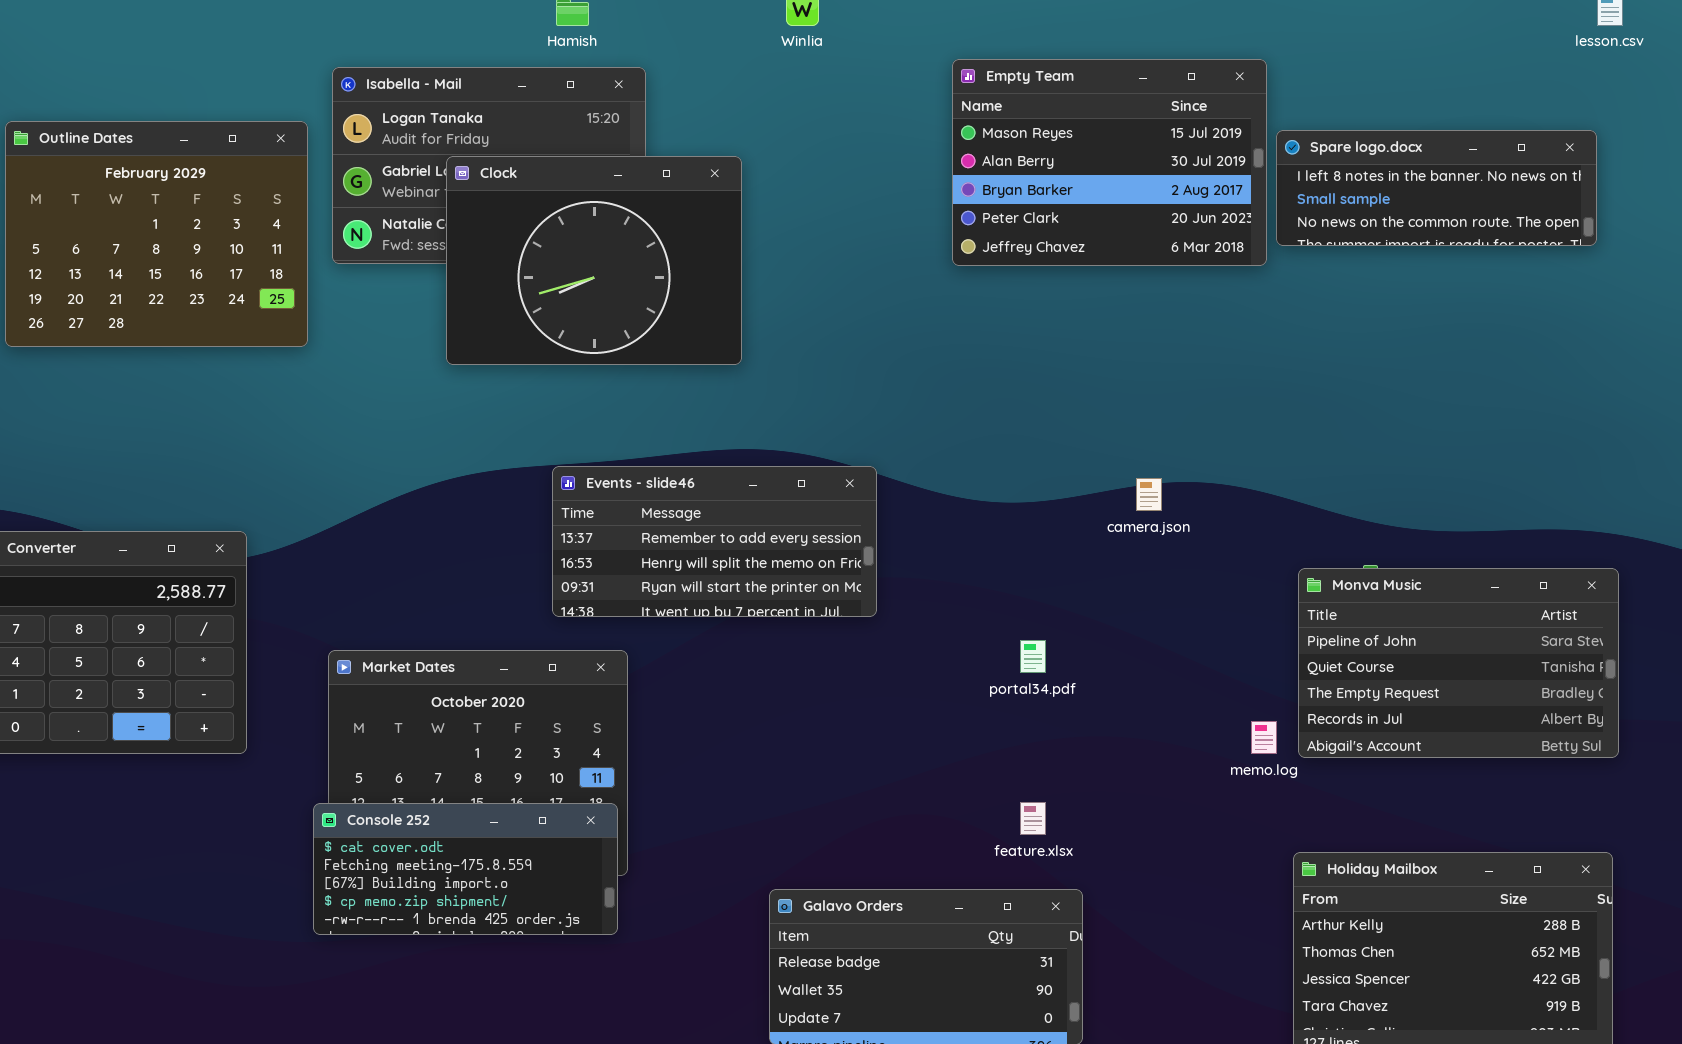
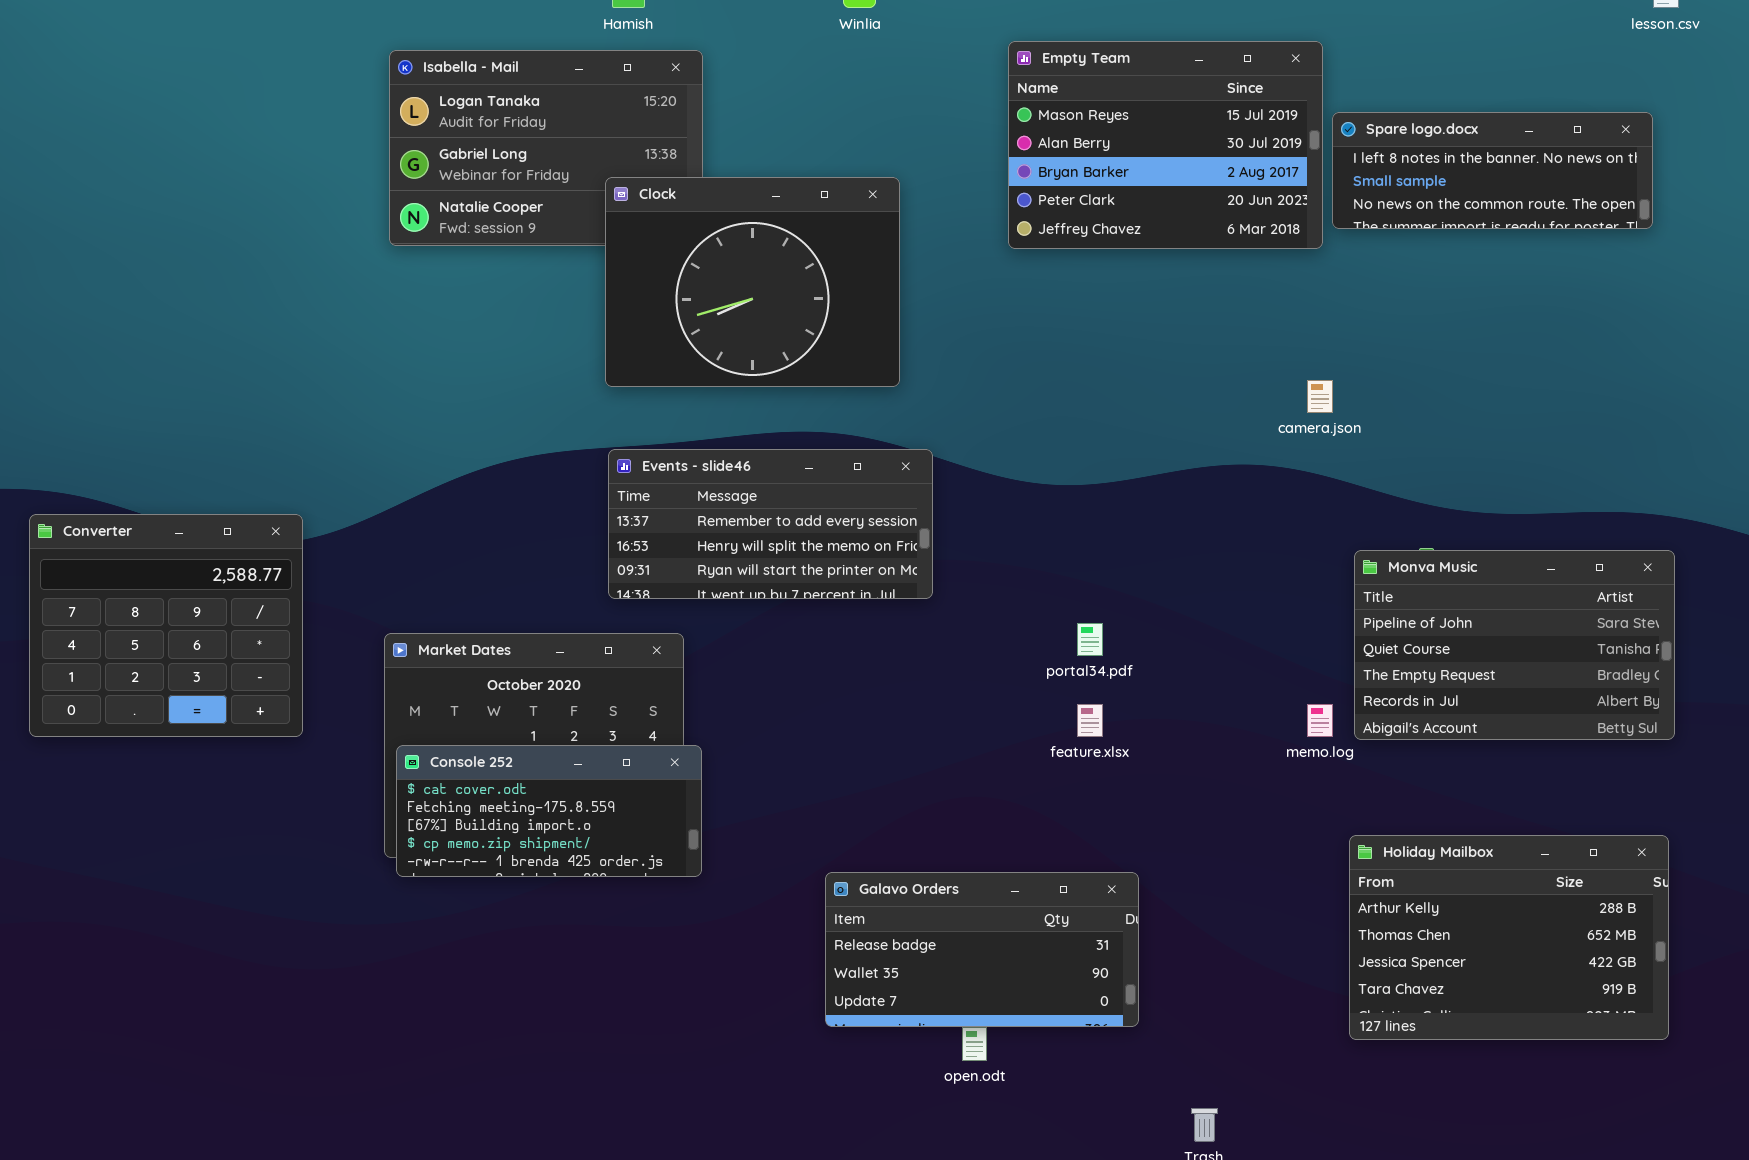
Outline Dates: [5,121,308,347] -> none, closed
Clock: [446,156,742,365] -> [605,177,900,387], moved
camera.json: [1136,478,1162,511] -> [1307,380,1333,413], moved
feature.xlsx: [1020,802,1046,835] -> [1077,704,1103,737], moved
Console 252: [313,803,618,935] -> [396,745,702,877], moved

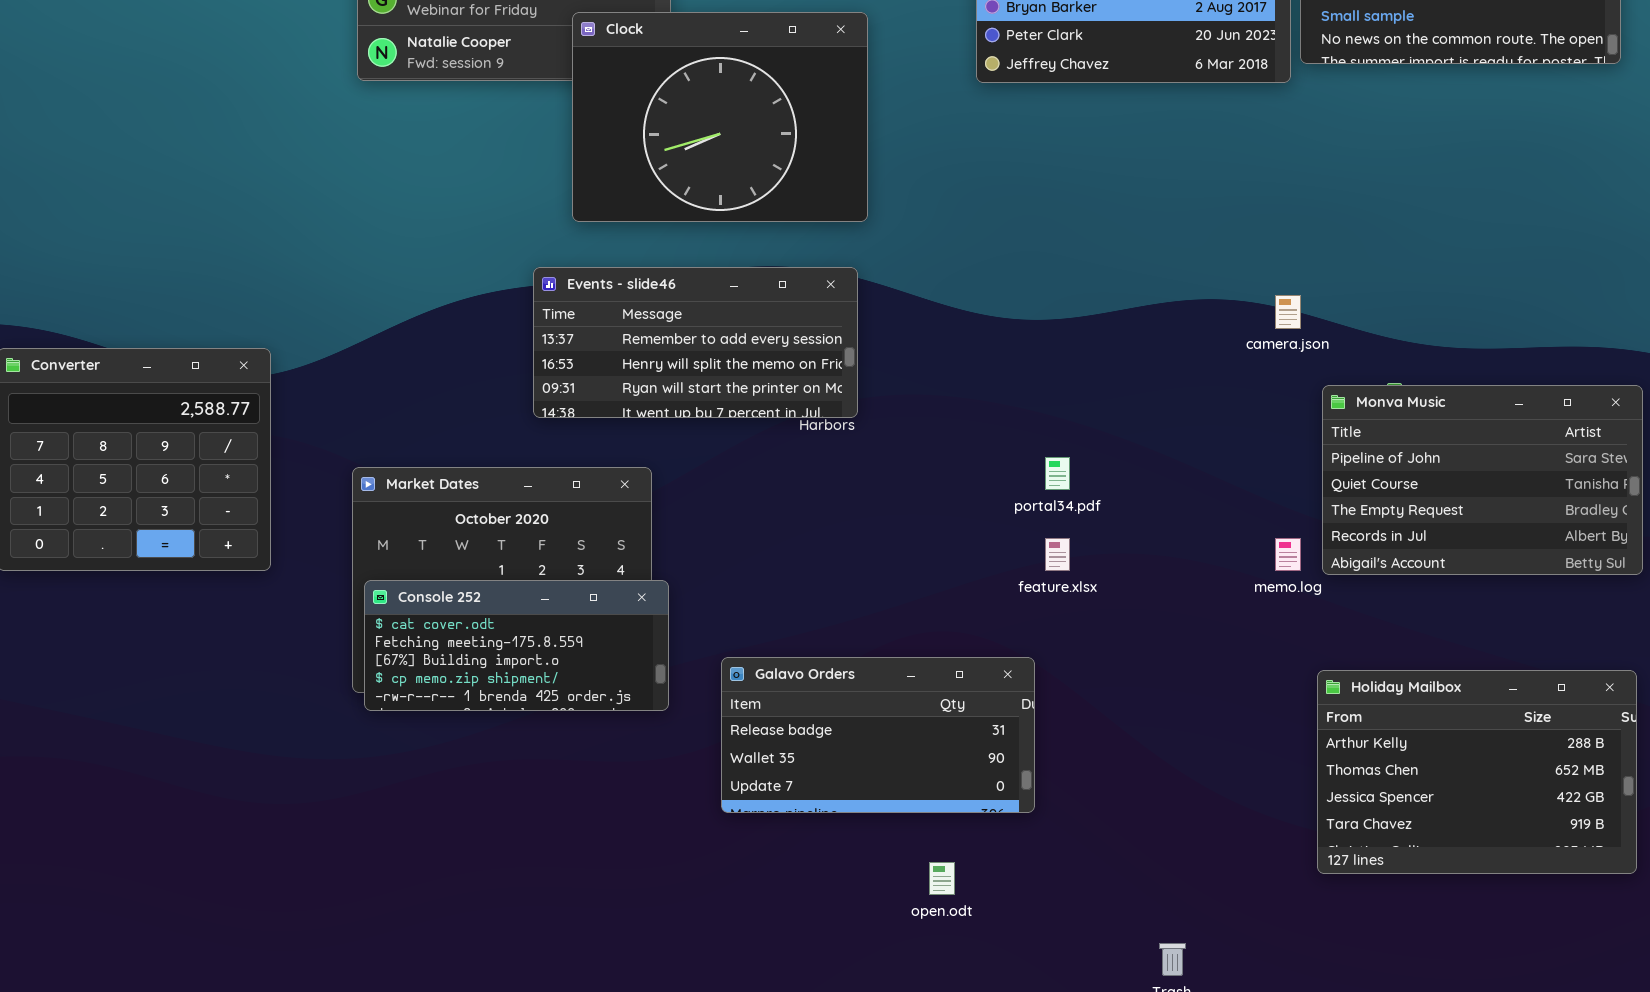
camera.json: [1307,380,1333,413] -> [1275,295,1301,329], moved
Events - slide46: [608,449,933,599] -> [533,267,858,418], moved
Galavo Orders: [825,872,1139,1027] -> [721,657,1035,813], moved

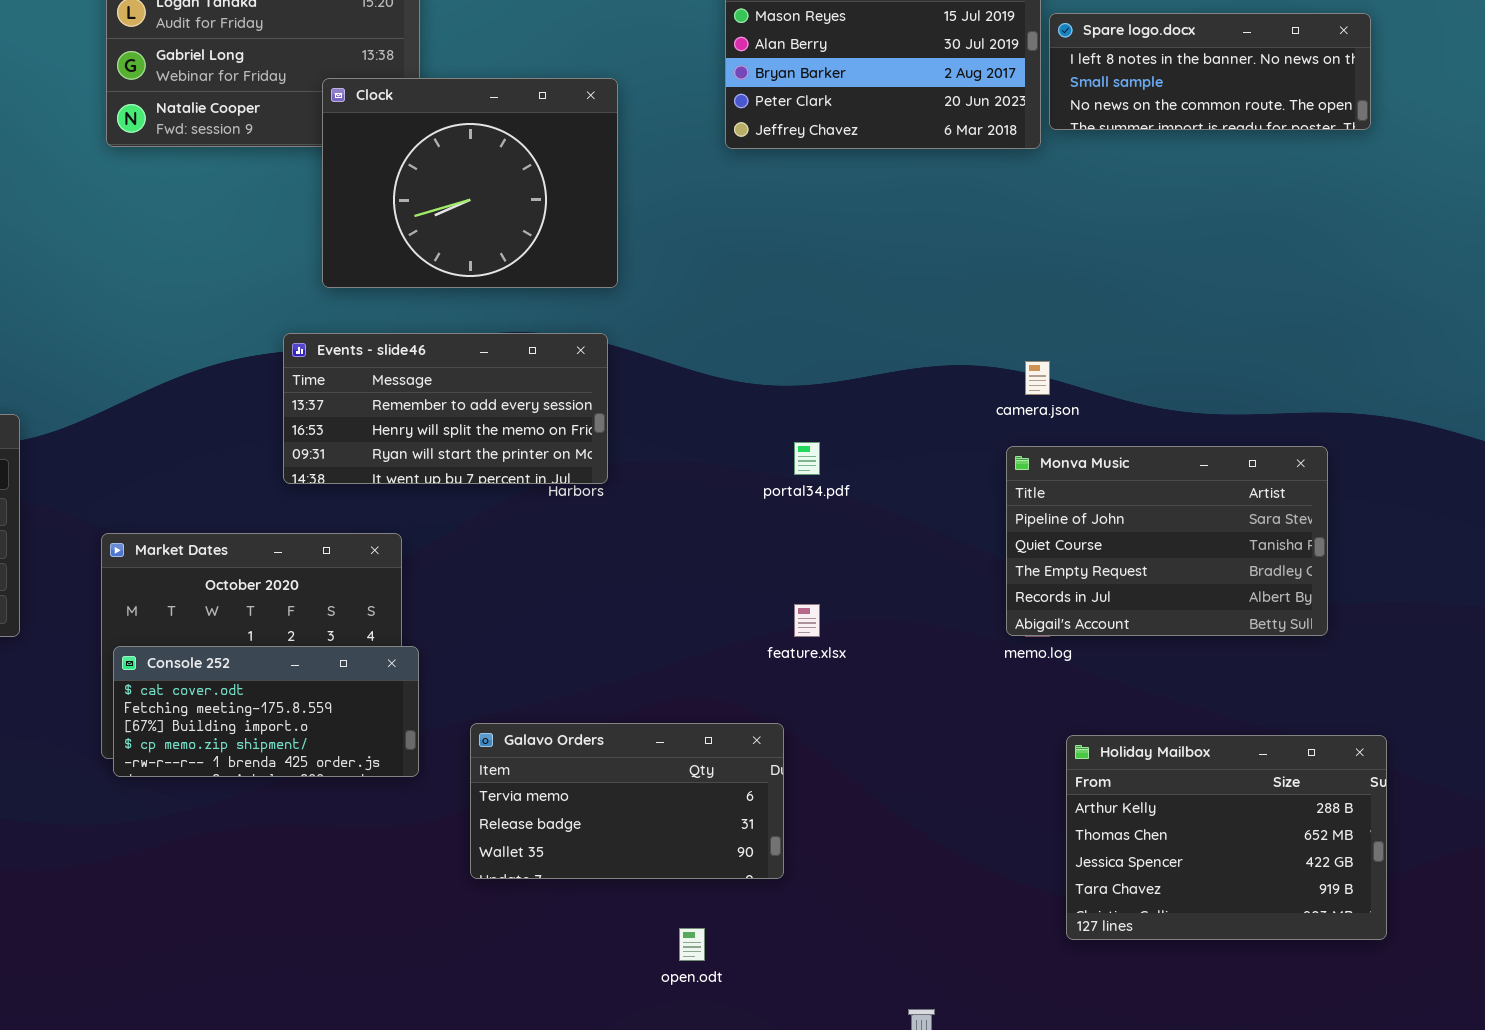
Monva Music: [1322,385,1643,575] -> [1006,446,1328,636], moved
portal34.pdf: [1045,457,1070,490] -> [794,442,820,475], moved
Galavo Orders: [721,657,1035,813] -> [470,723,784,879], scrolled up 1 row

